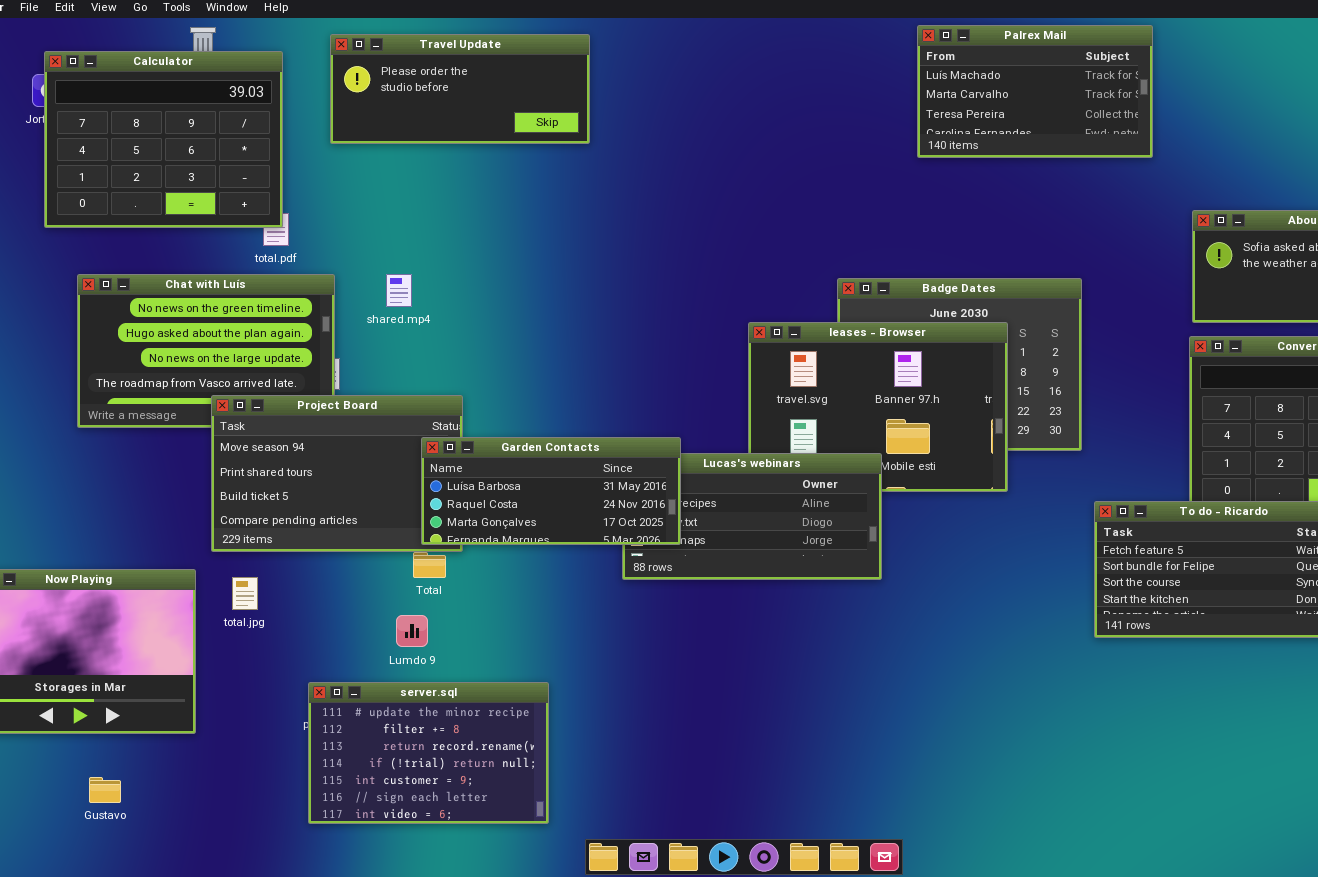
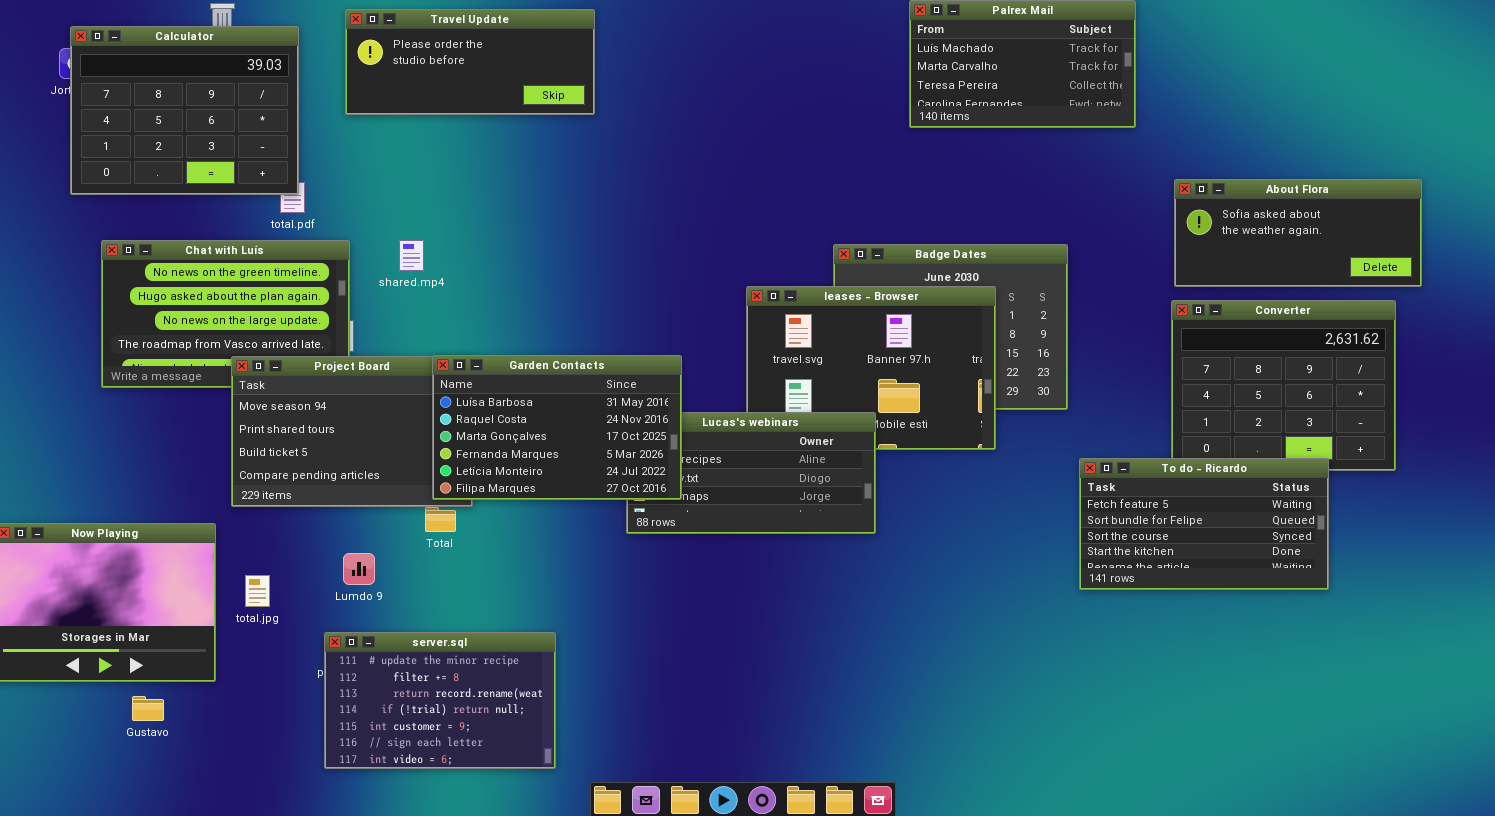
Garden Contacts: [421,437,681,545] -> [432,355,682,500], resized
total.jpg: [232,577,258,610] -> [245,575,270,607], moved
Lumdo 9: [396,615,428,647] -> [343,553,375,585], moved
Gustavo: [89,777,121,803] -> [132,696,164,721], moved

